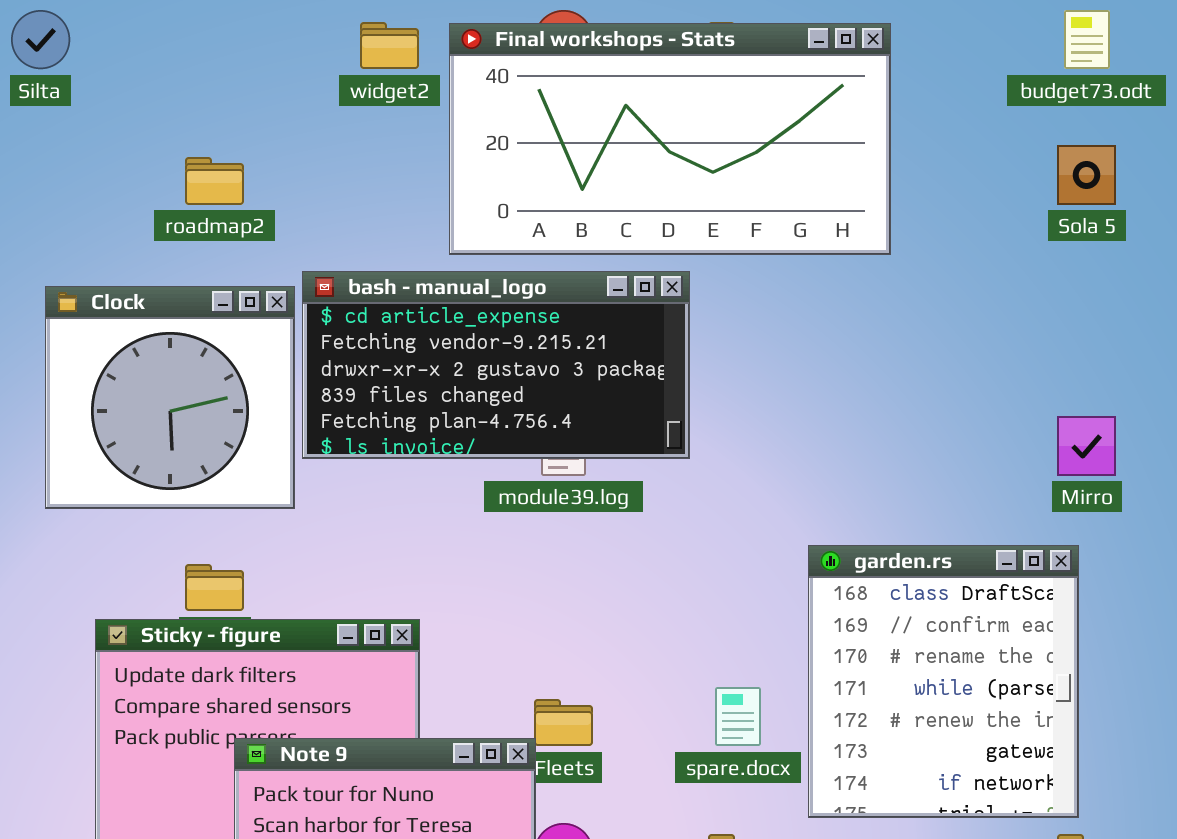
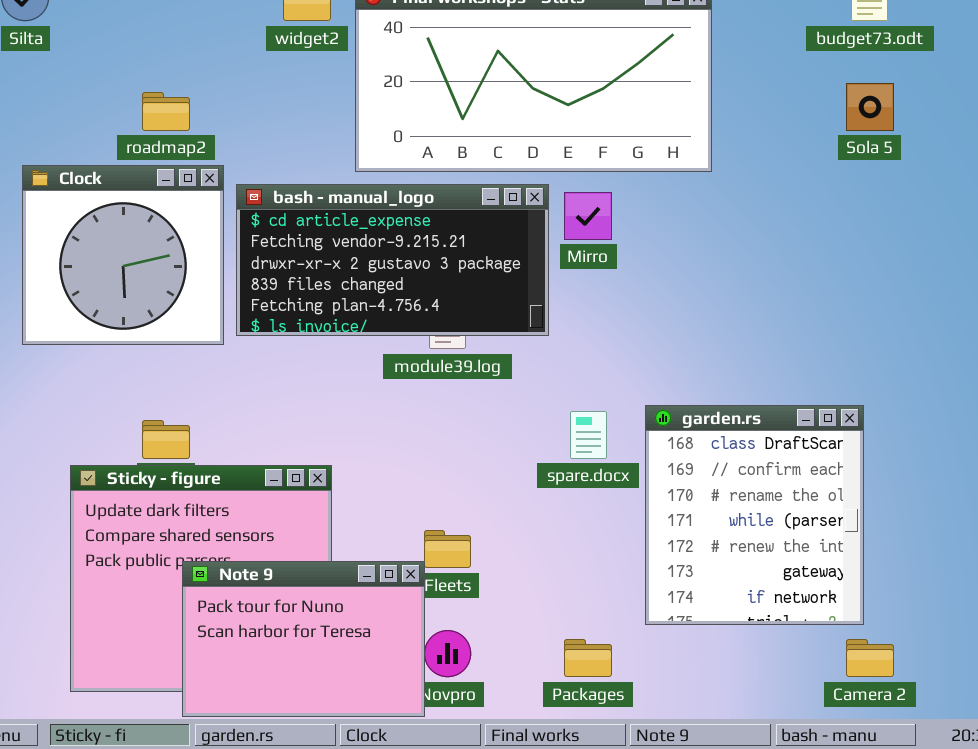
Clock: [45,286,295,509] -> [22,165,224,345], moved
Mirro: [1057,416,1116,476] -> [564,192,612,240], moved
spare.docx: [715,687,761,746] -> [570,411,607,459], moved

